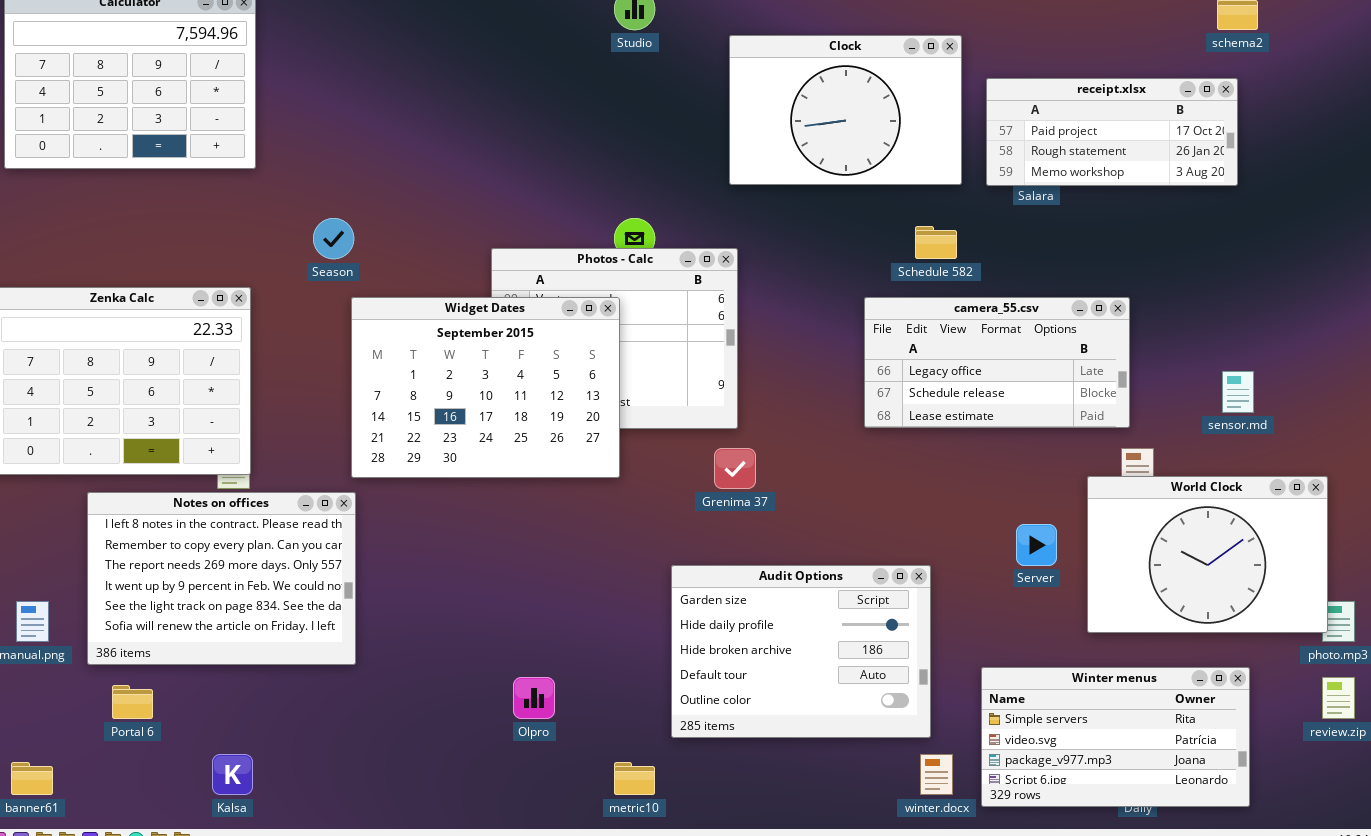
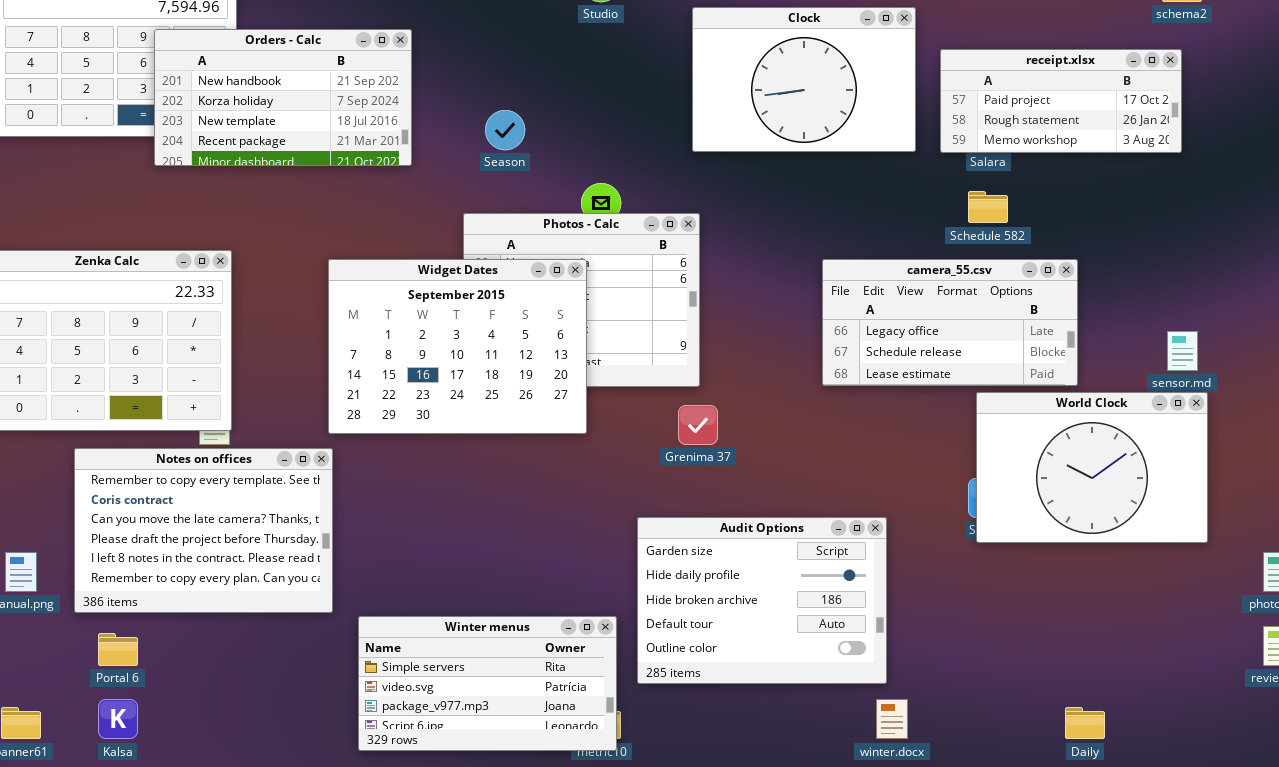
Orders - Calc: none -> [154,29,412,166], opened
Season: [313,218,354,259] -> [485,110,525,150], moved
Schedule 582: [915,226,957,259] -> [968,191,1008,223], moved
World Clock: [1087,476,1328,633] -> [976,392,1208,543], moved
Notes on offices: [87,492,356,665] -> [74,448,333,613], scrolled up 4 rows
Winter menus: [981,667,1250,807] -> [358,616,617,751], moved
Kalsa: [212,754,253,795] -> [98,699,138,739], moved

